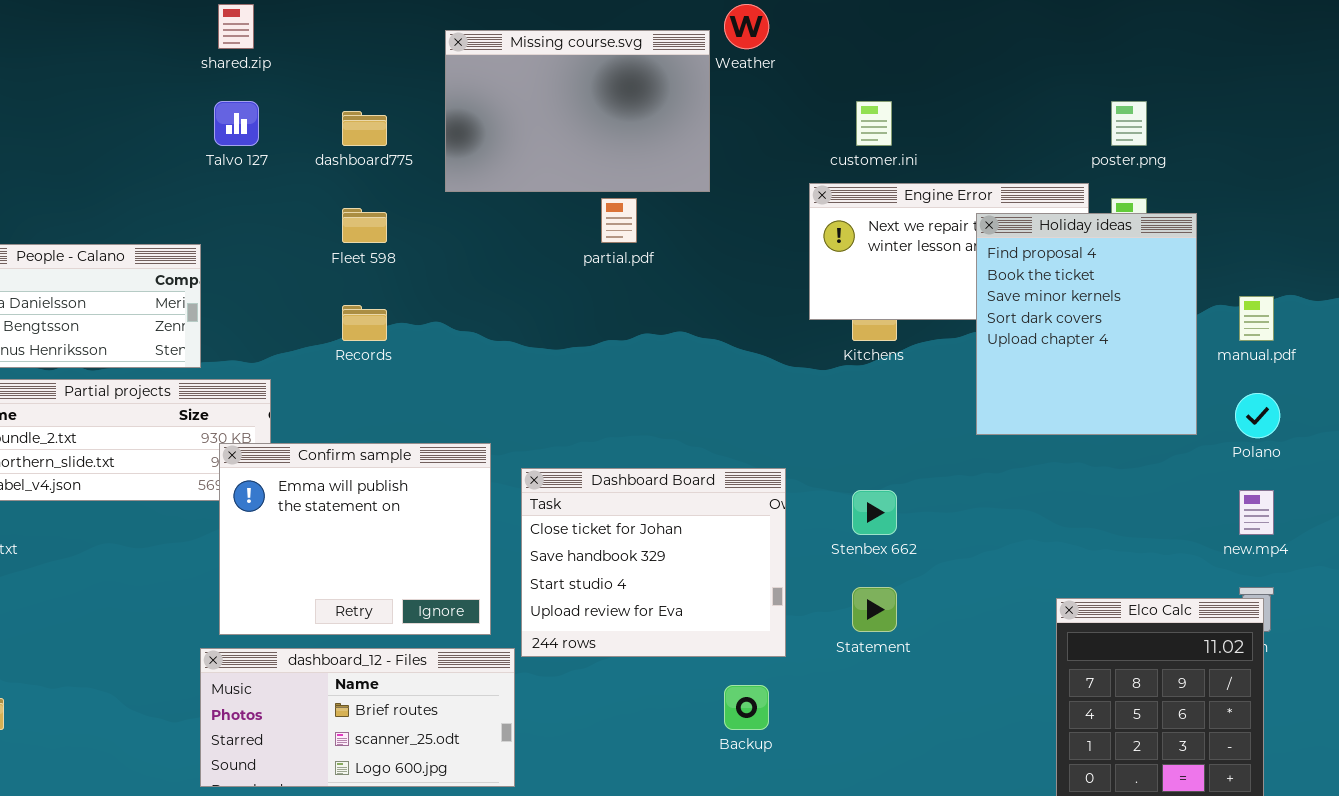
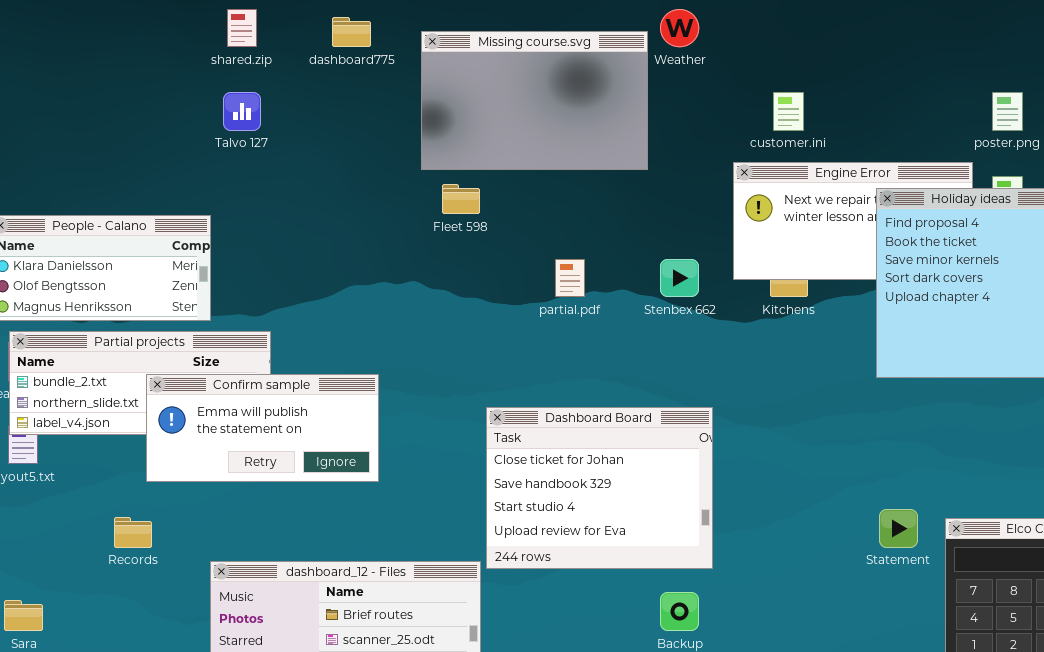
dashboard775: [342,111,387,146] -> [332,17,371,47], moved
partial.pdf: [601,198,637,243] -> [555,259,585,297], moved
Fleet 598: [342,208,387,243] -> [442,184,480,214], moved
Records: [342,305,387,341] -> [114,517,152,548], moved
Confirm sample: [219,443,491,635] -> [146,374,379,482], moved, resized
Stenbex 662: [852,490,897,535] -> [660,259,699,297], moved
Statement: [852,587,897,632] -> [879,509,918,548], moved

